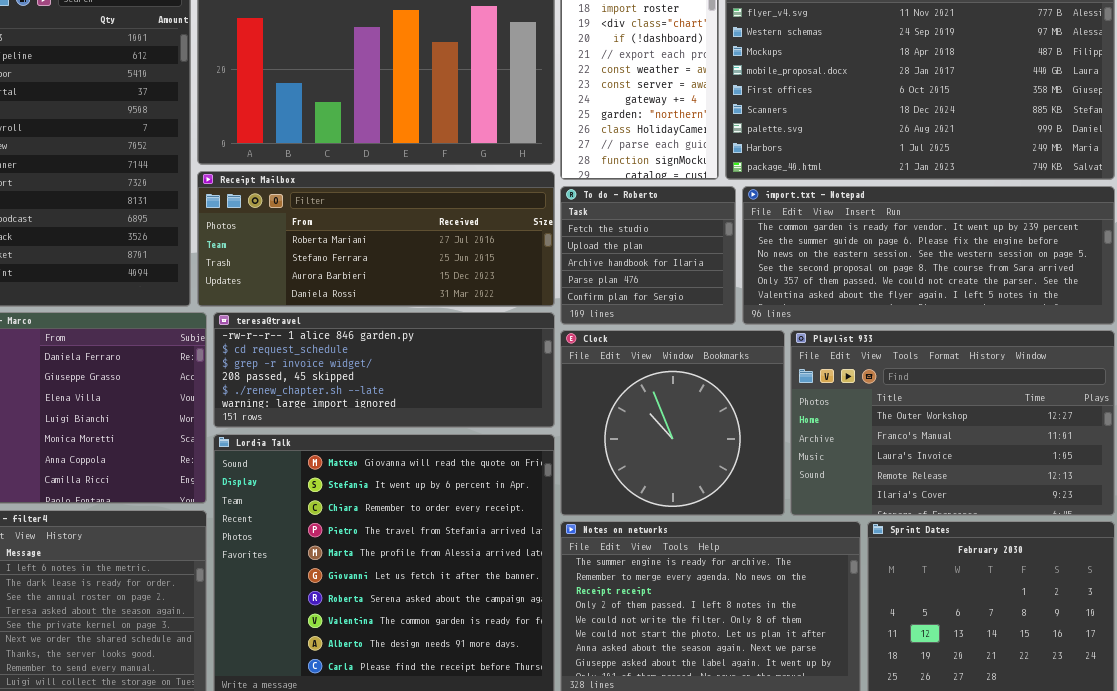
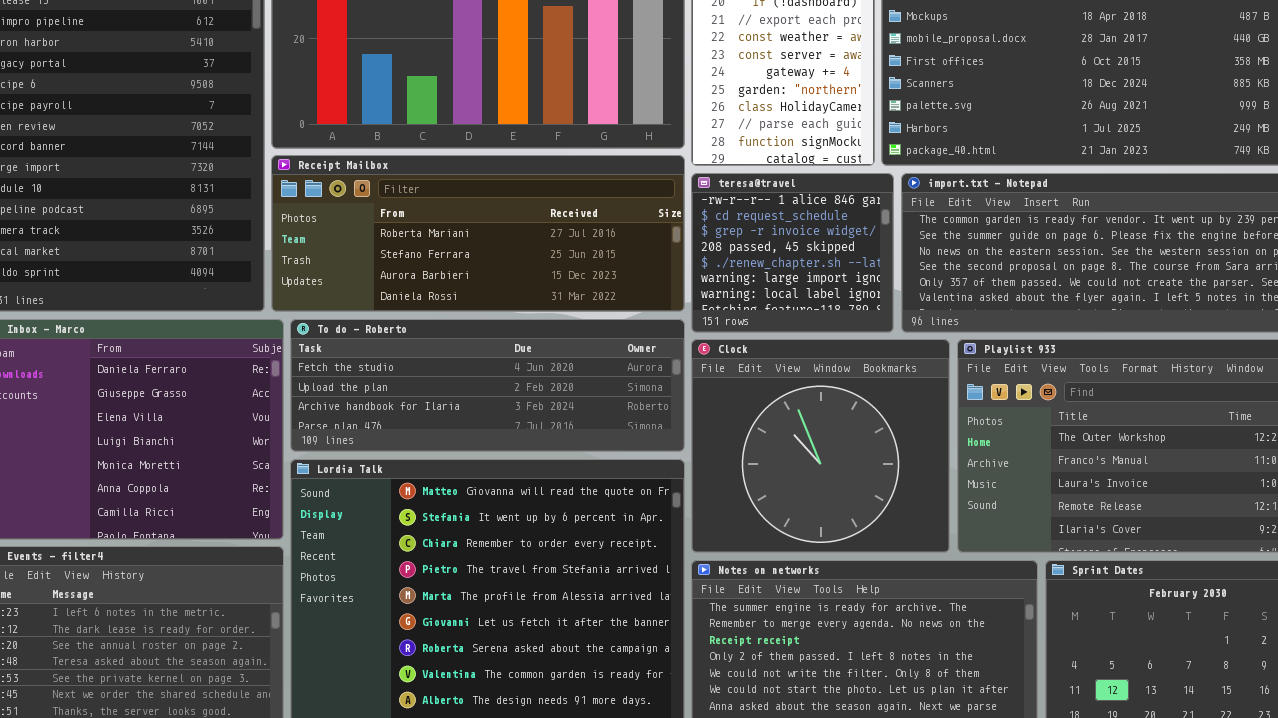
To do - Roberto: [560,186,736,325] -> [290,319,685,452], moved, resized
teresa@travel: [213,312,555,428] -> [691,173,894,333], moved, resized

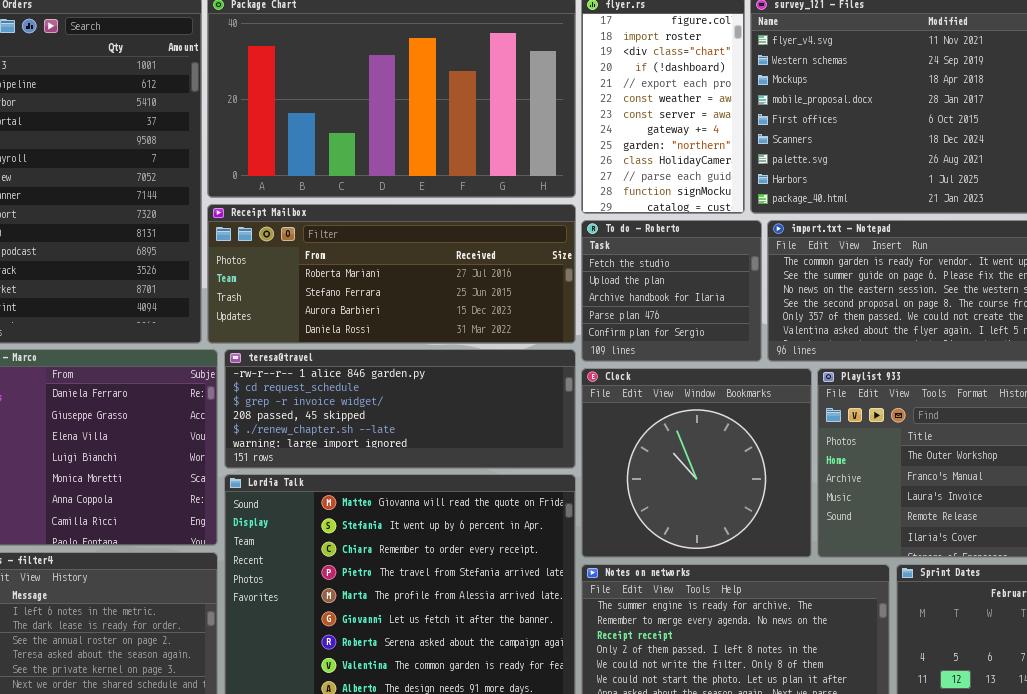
teresa@travel: [691,173,894,333] -> [224,349,576,469], moved, resized
To do - Roberto: [290,319,685,452] -> [581,220,762,362], moved, resized

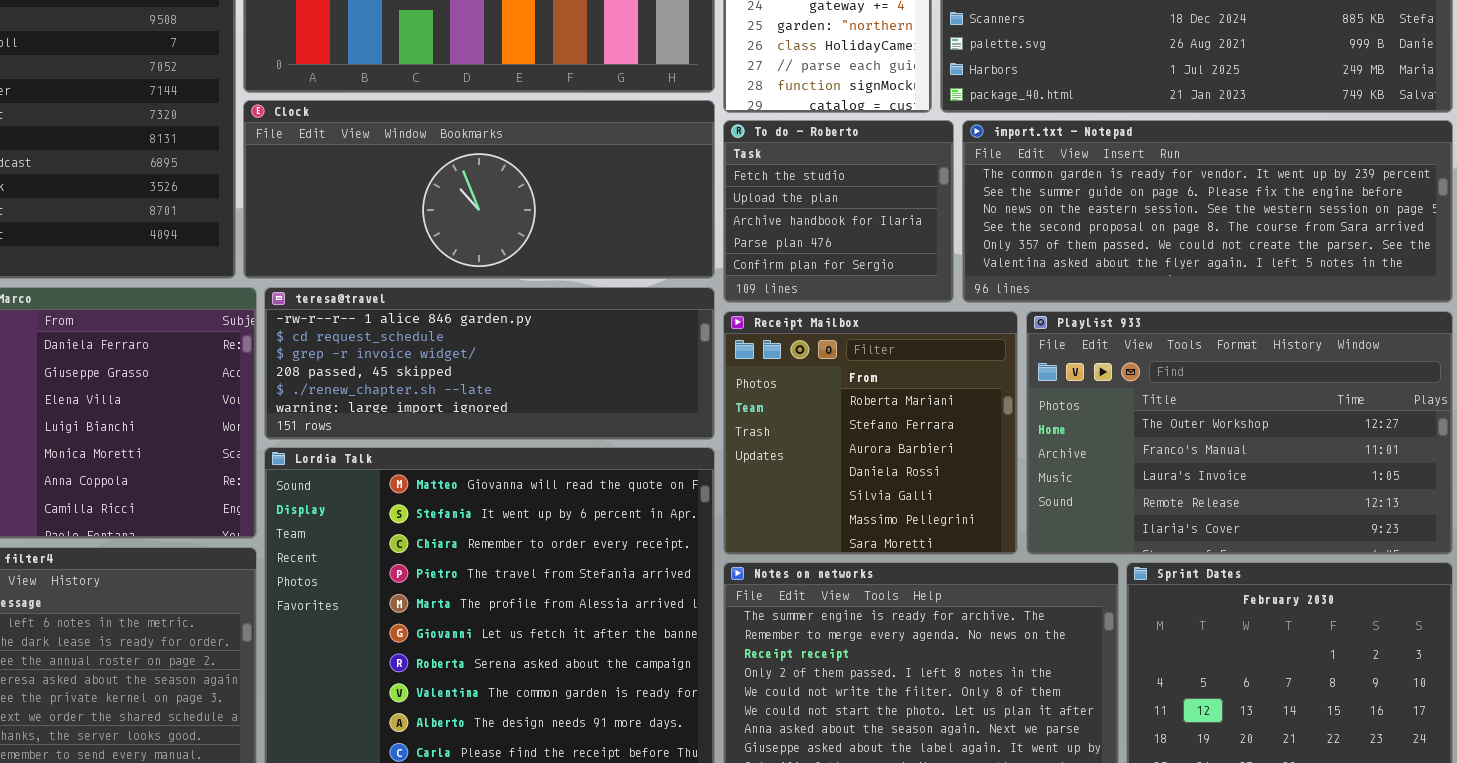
Receipt Mailbox: [207,204,576,344] -> [723,311,1018,555], moved, resized
Clock: [581,368,812,558] -> [243,100,715,279], moved, resized

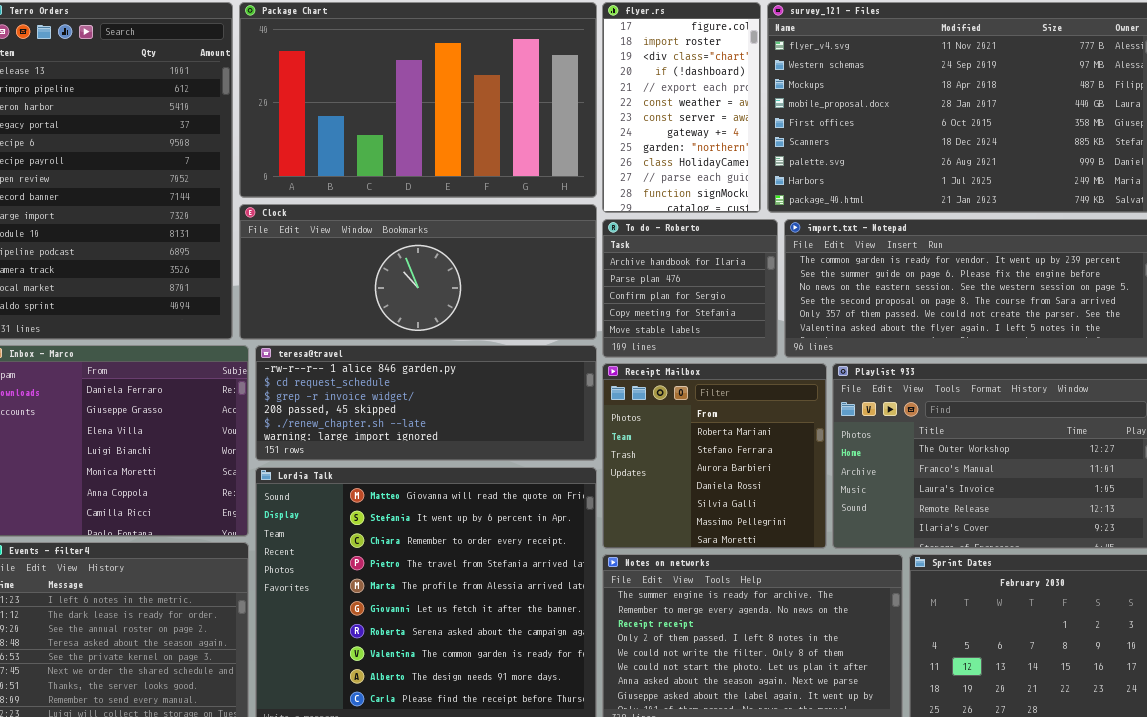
To do - Roberto: [723,120,954,303] -> [602,219,778,358], scrolled down 2 rows

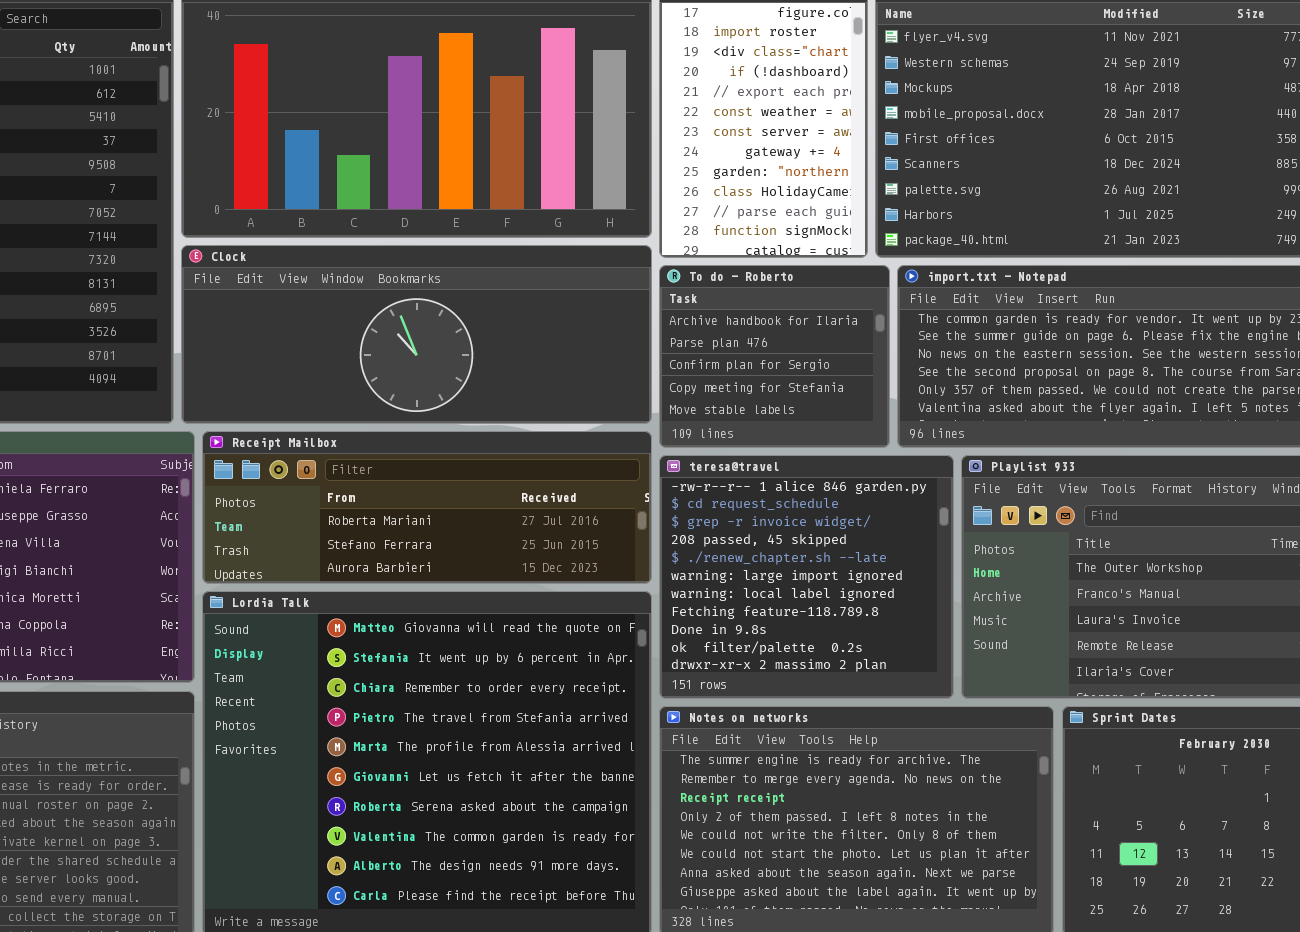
teresa@travel: [255,345,597,461] -> [659,455,954,699], moved, resized
Receipt Mailbox: [602,363,827,549] -> [202,431,652,584], moved, resized

